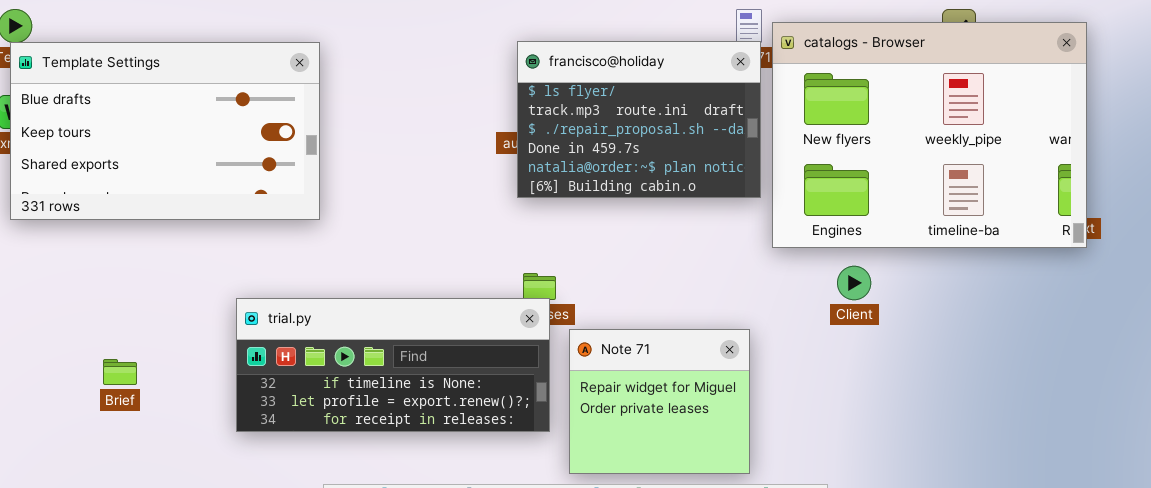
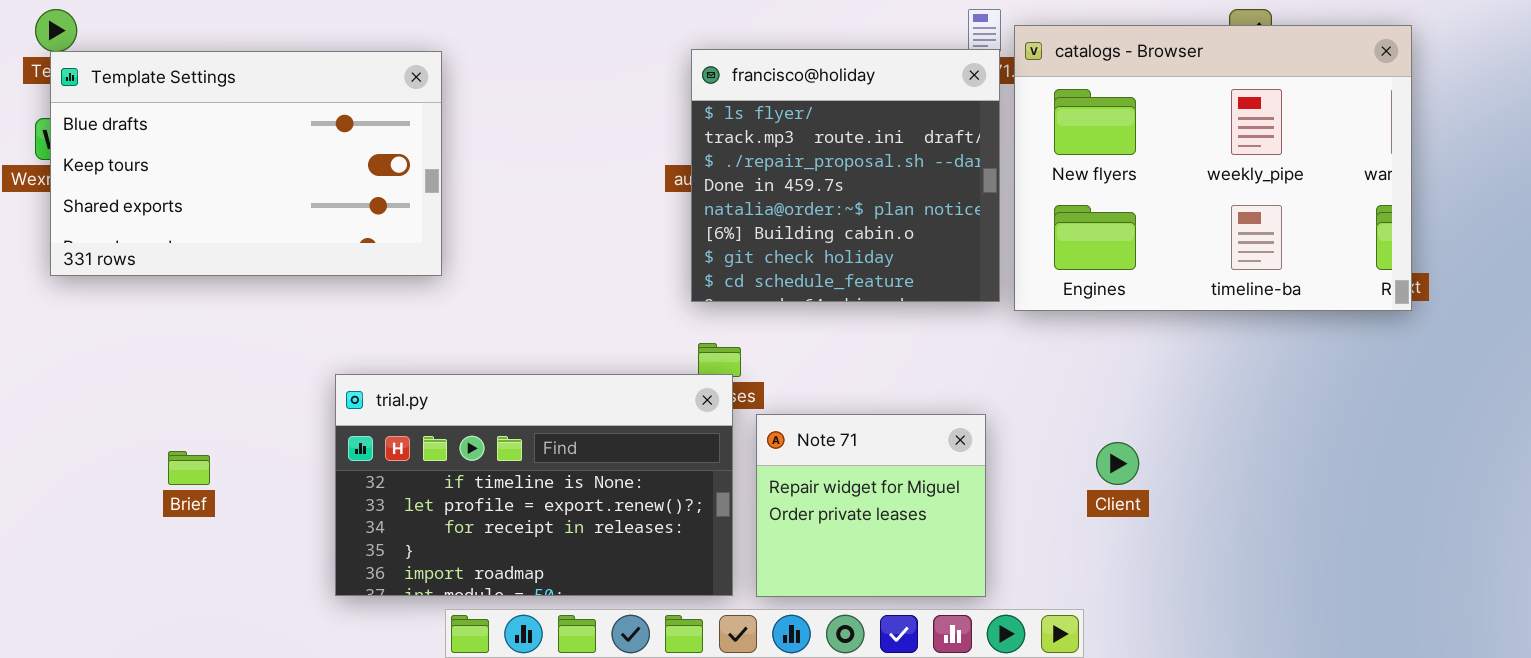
francisco@holiday: [517,41,761,198] -> [691,49,1000,302], resized
Client: [837,266,871,300] -> [1096,442,1139,485], moved
trial.py: [236,298,550,432] -> [335,374,733,596], resized

